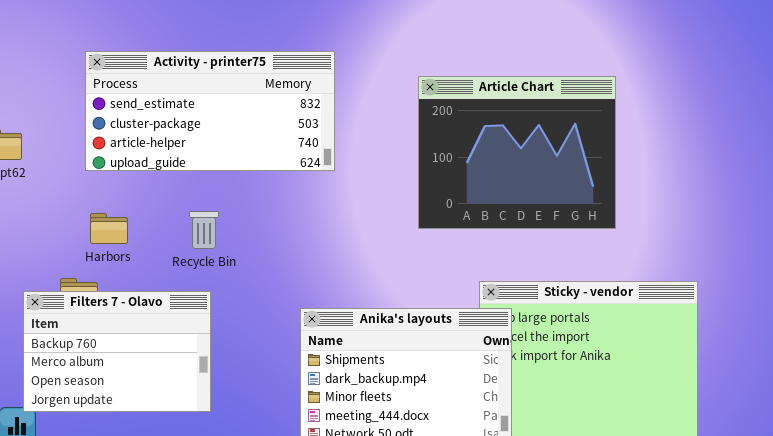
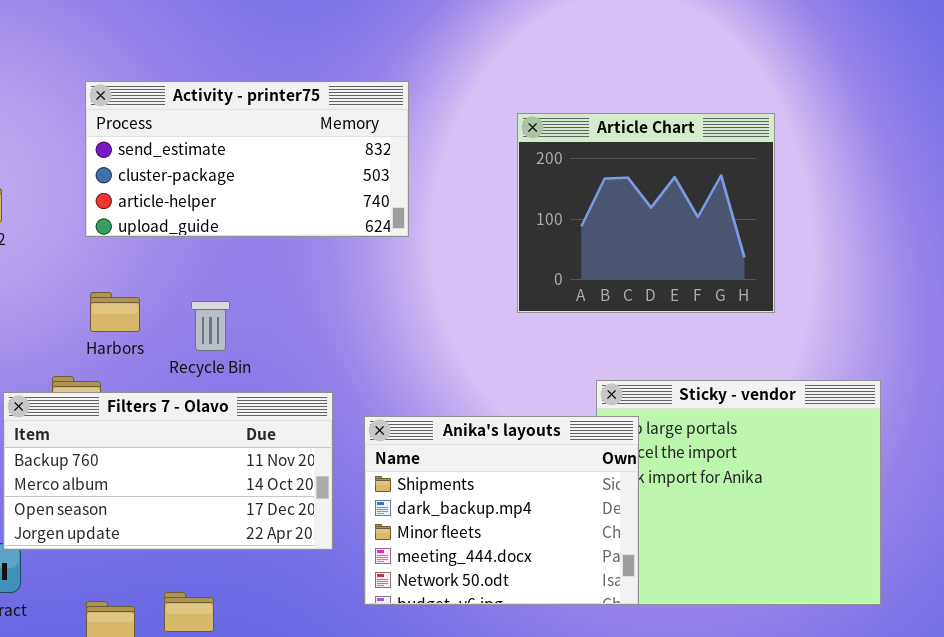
Recycle Bin: [189,211,219,249] -> [191,301,230,351], moved
Filters 7 - Olavo: [23,291,211,412] -> [3,392,333,550], resized

